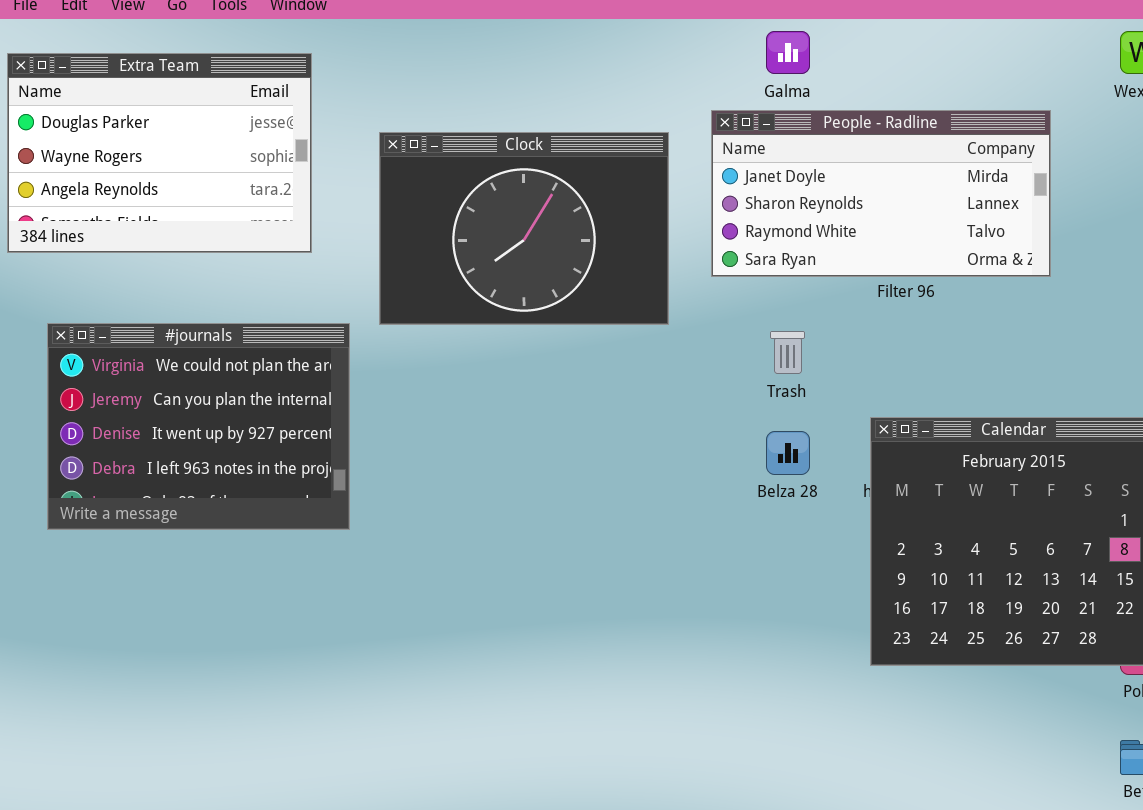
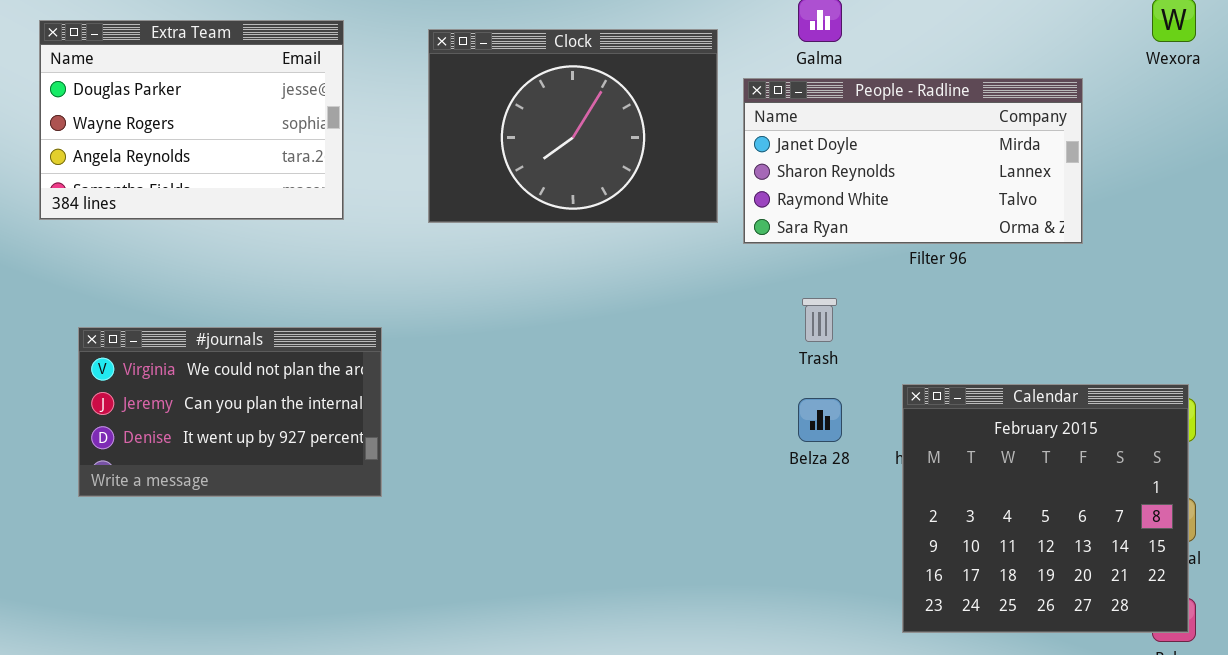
Clock: [379,132,669,325] -> [428,29,718,223], moved
#journals: [47,323,350,530] -> [78,327,382,497], resized

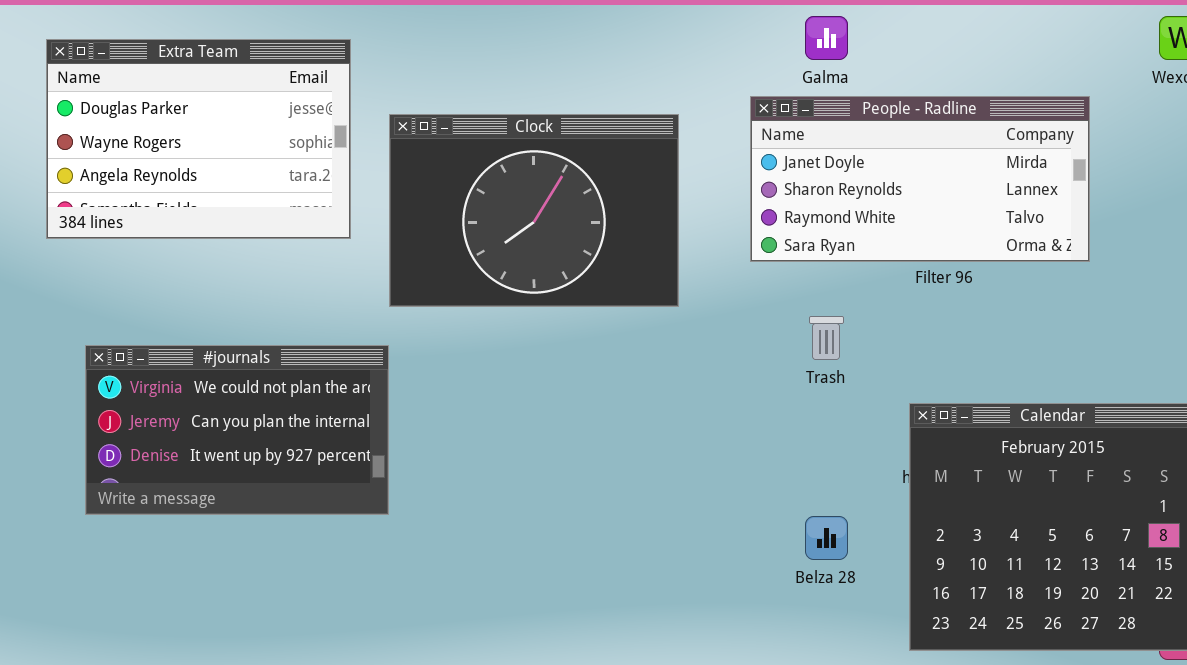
Clock: [428,29,718,223] -> [389,114,679,307], moved
Belza 28: [798,398,842,442] -> [805,516,848,560], moved

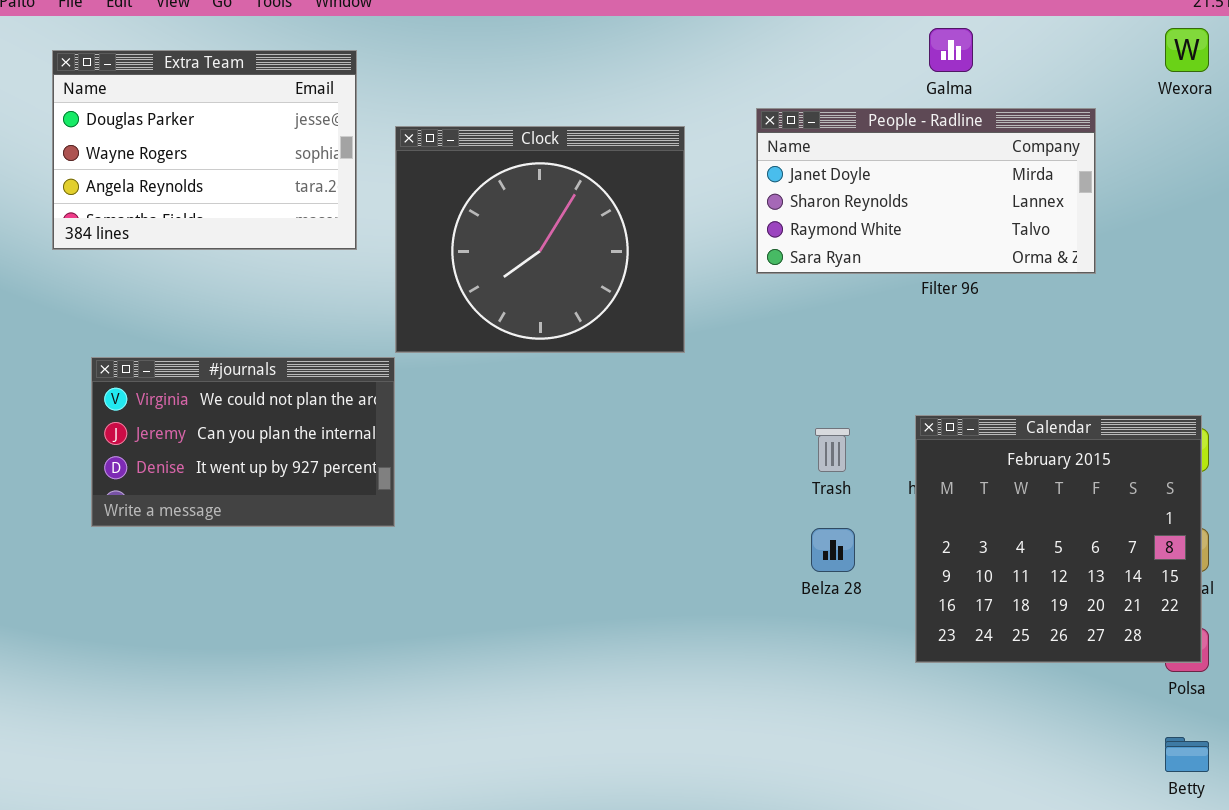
Galma: [805,16,848,60] -> [929,28,973,72], moved
Clock: [389,114,679,307] -> [395,126,685,353], resized
Trash: [809,316,844,360] -> [815,428,850,472], moved

